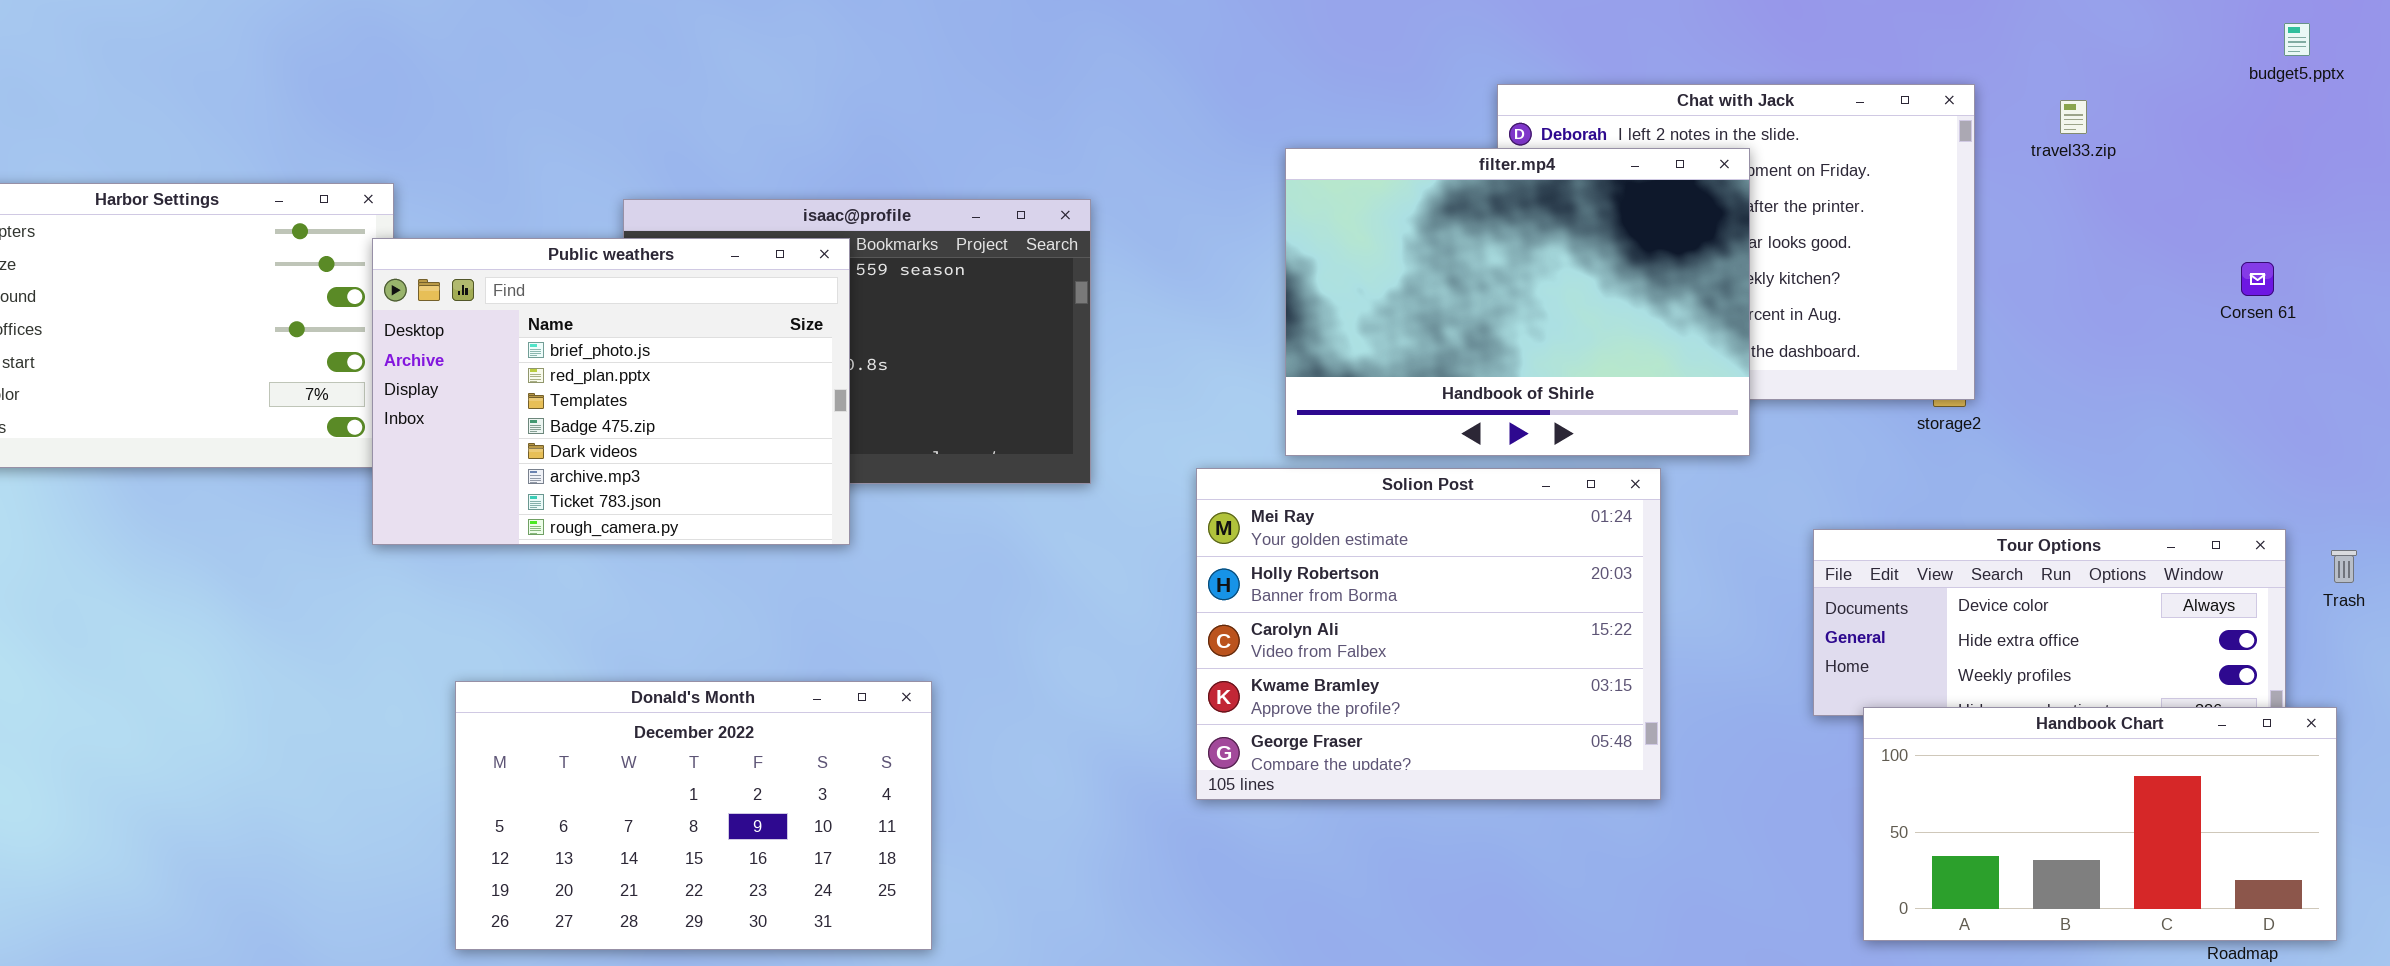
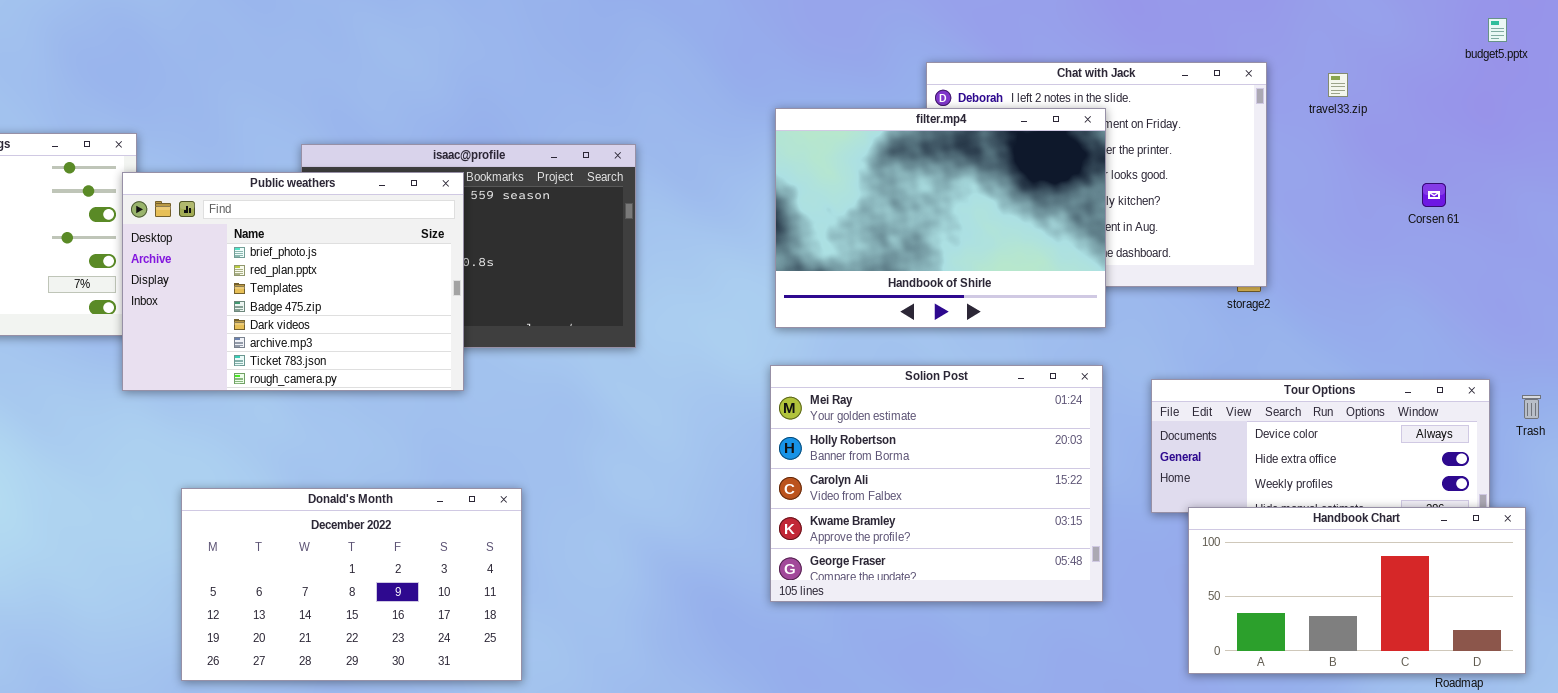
Corsen 61: [2241,262,2274,296] -> [1422,183,1446,207], moved
Solion Post: [1196,468,1661,800] -> [770,365,1103,602], moved

